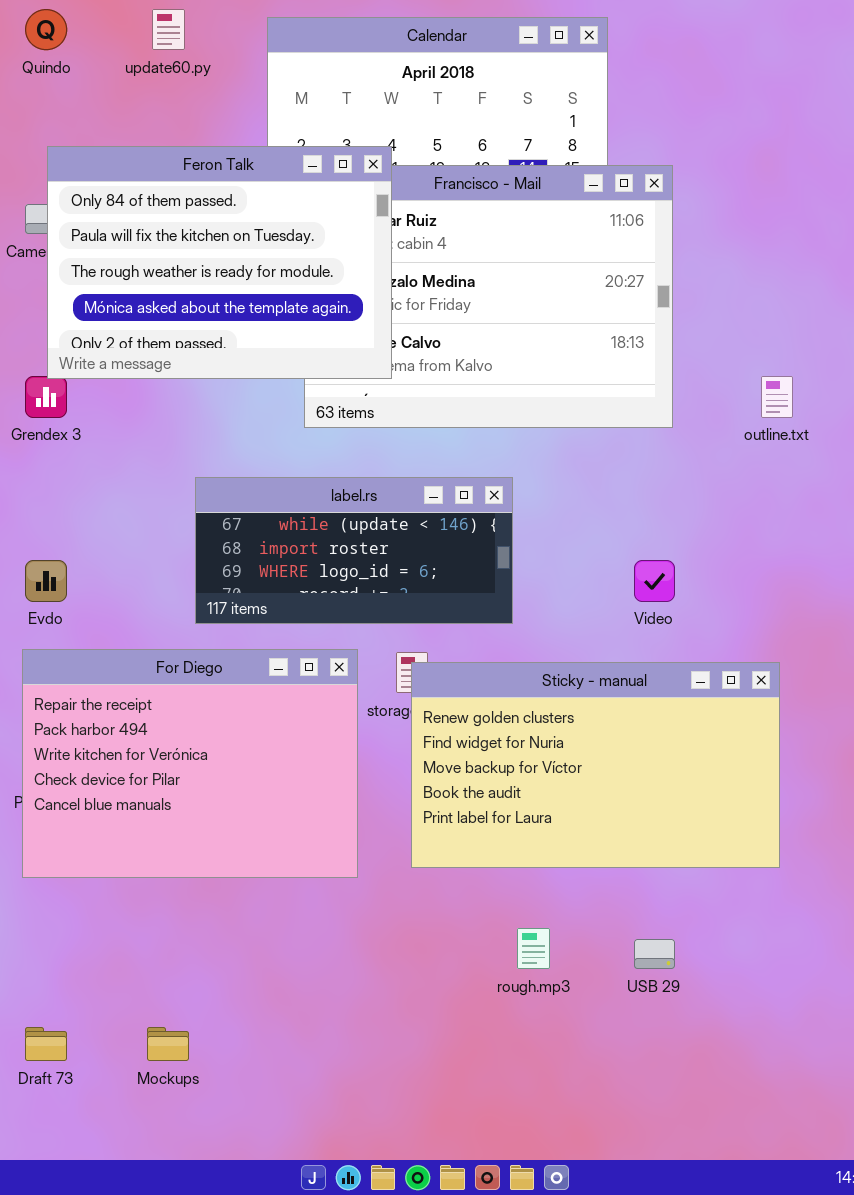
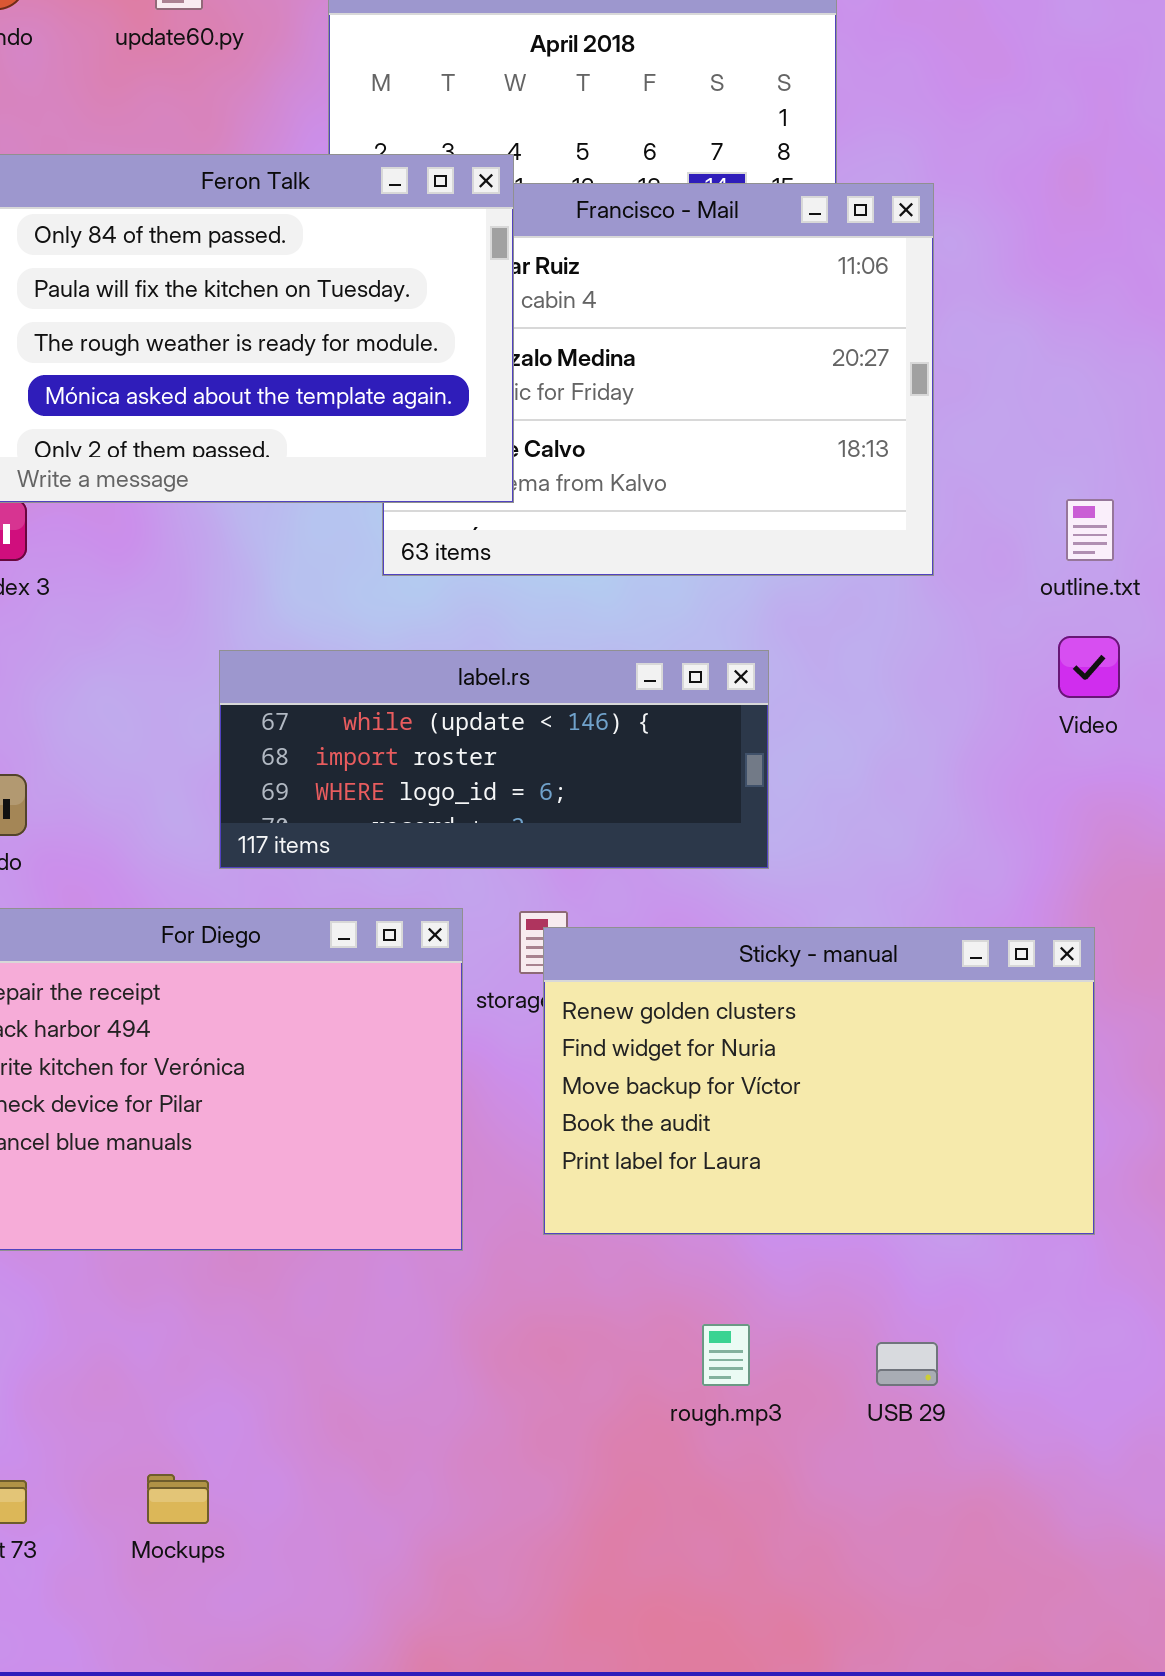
label.rs: [195,477,513,624] -> [219,650,769,869], resized
Video: [634,560,675,602] -> [1058,636,1120,698], moved

